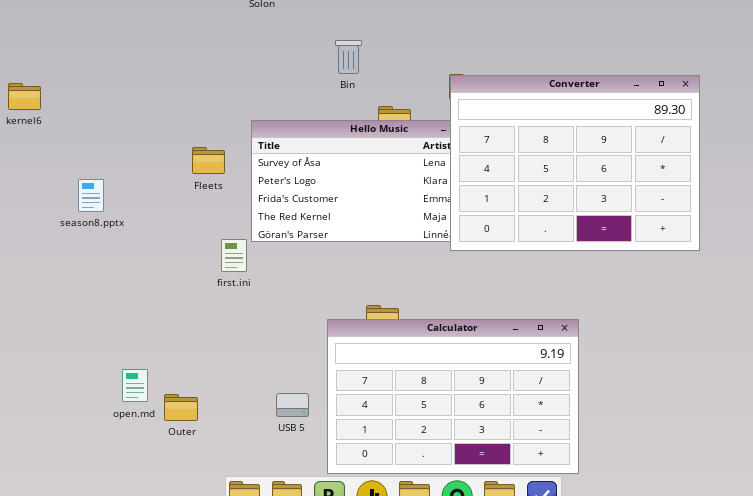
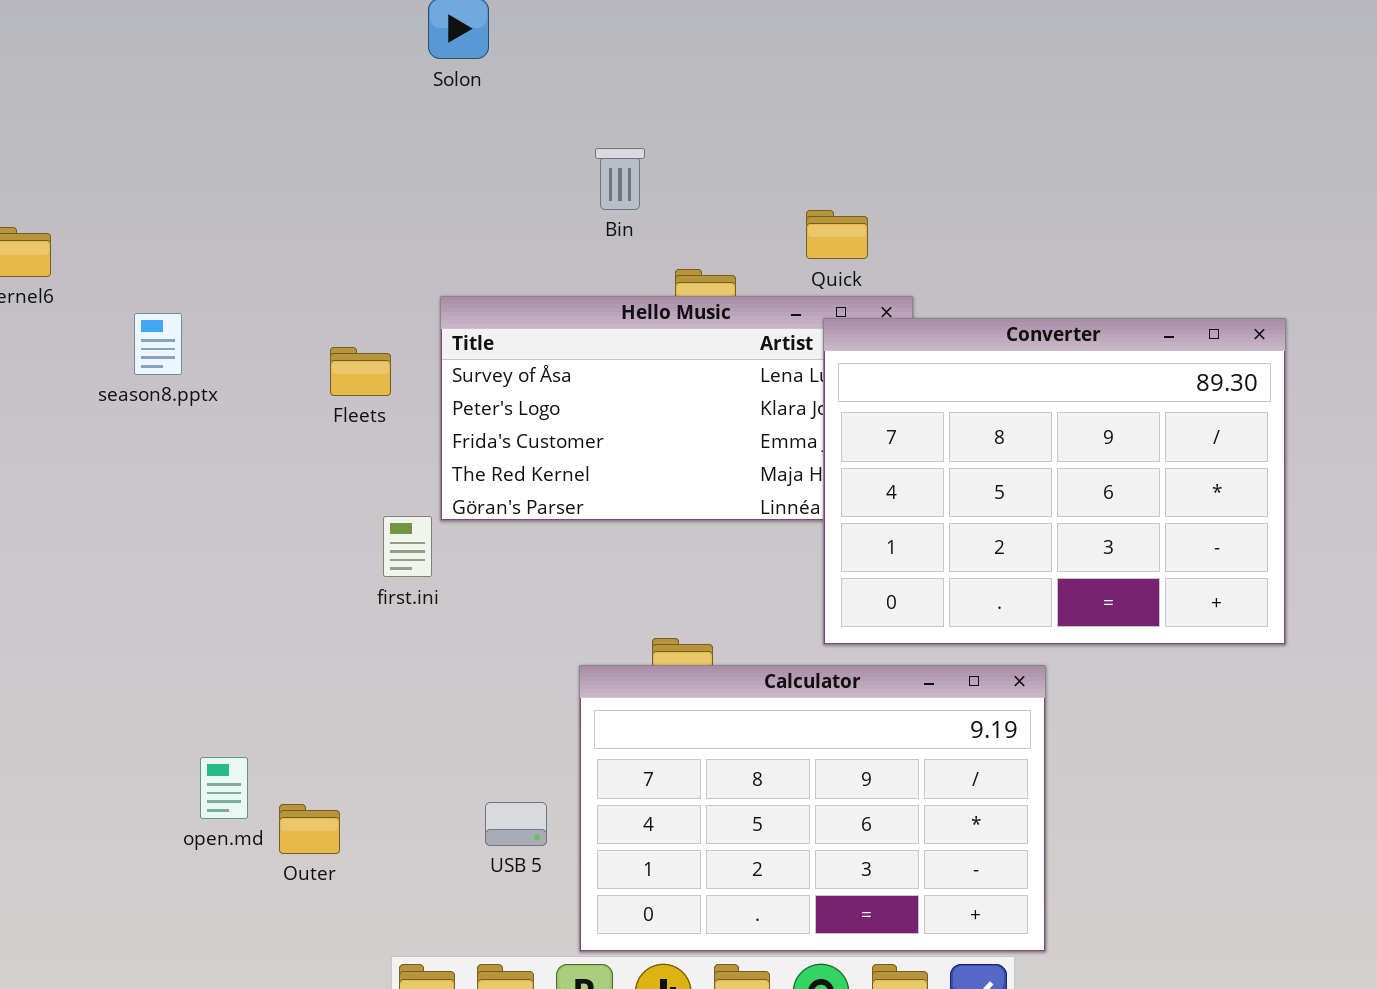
Converter: [450,75,700,251] -> [823,318,1286,645], moved
season8.pptx: [78,179,104,212] -> [134,313,182,375], moved

